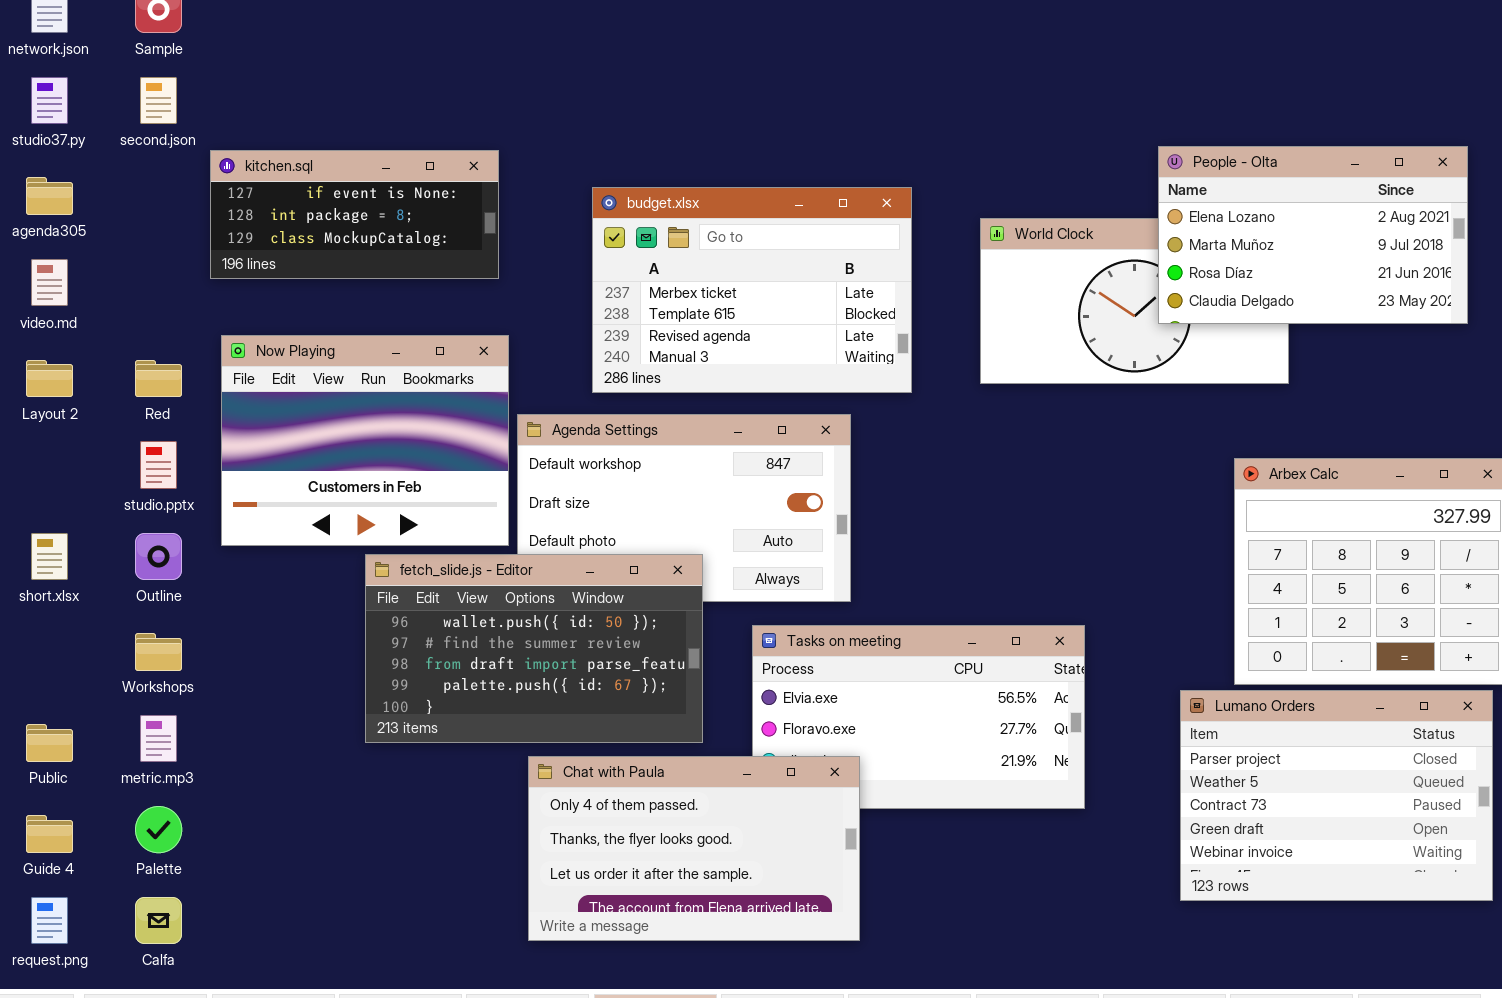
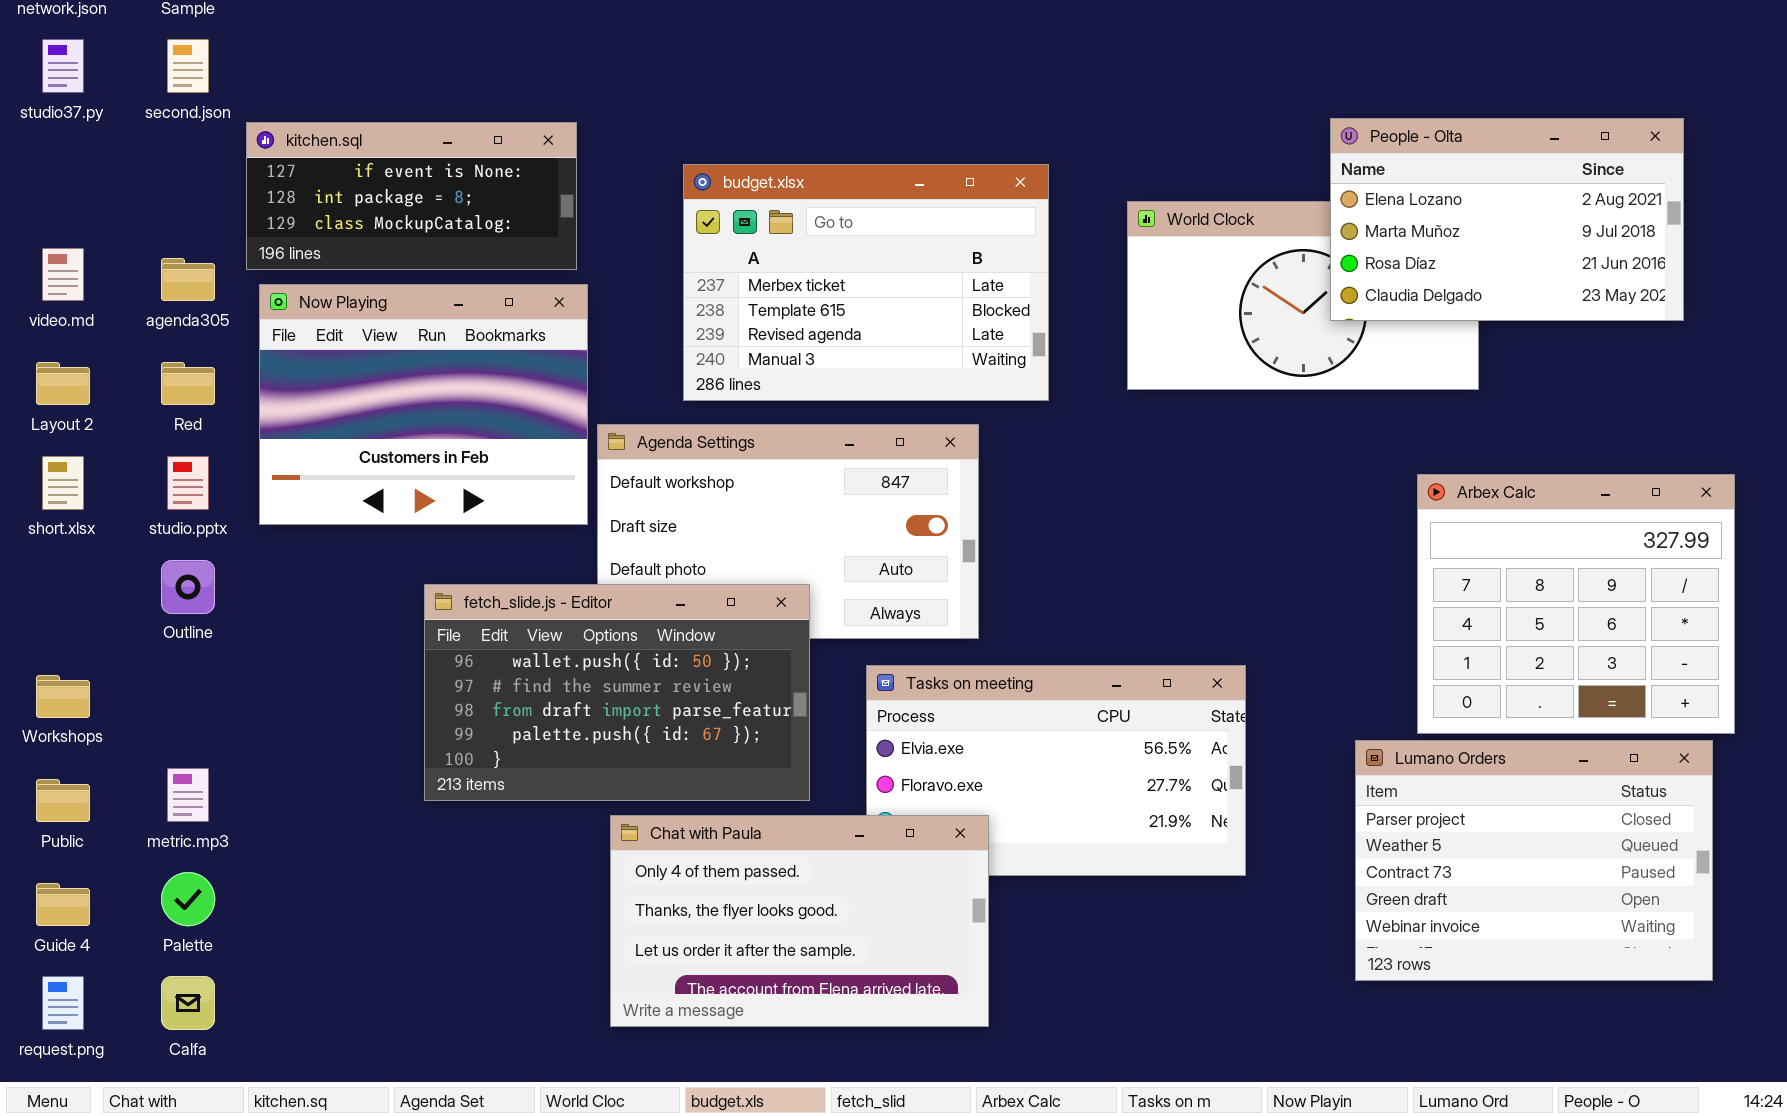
agenda305: [26,177,73,215] -> [161,258,215,301], moved
Now Playing: [221,335,509,546] -> [259,284,588,525], moved
short.xlsx: [31,533,68,580] -> [42,456,84,510], moved
Workshops: [135,633,182,671] -> [36,675,90,718], moved

